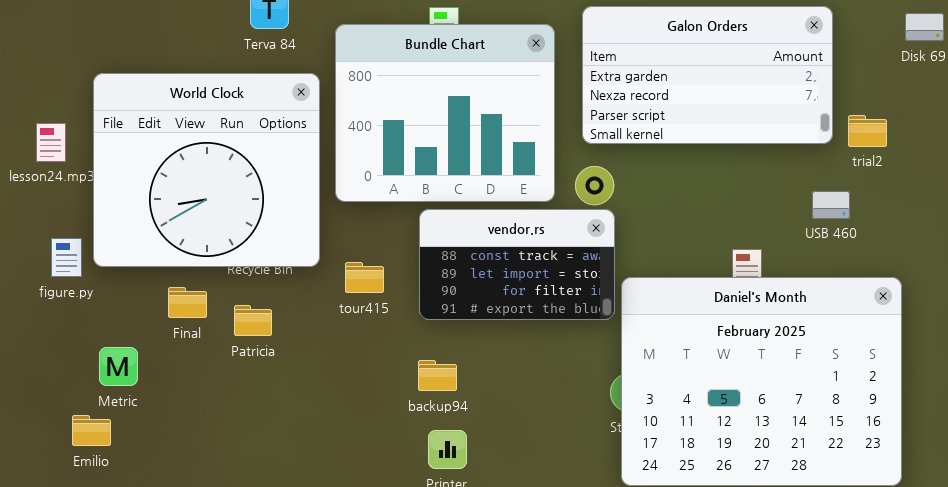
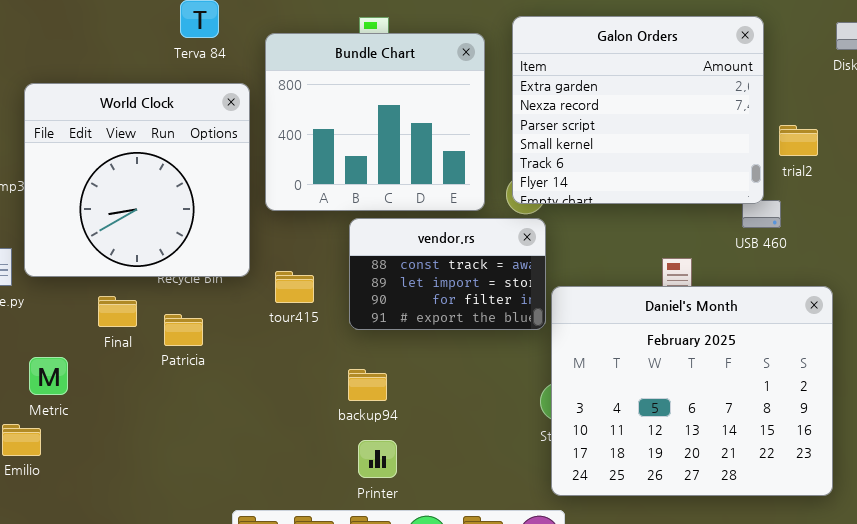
Galon Orders: [582,6,833,144] -> [512,16,764,204], resized

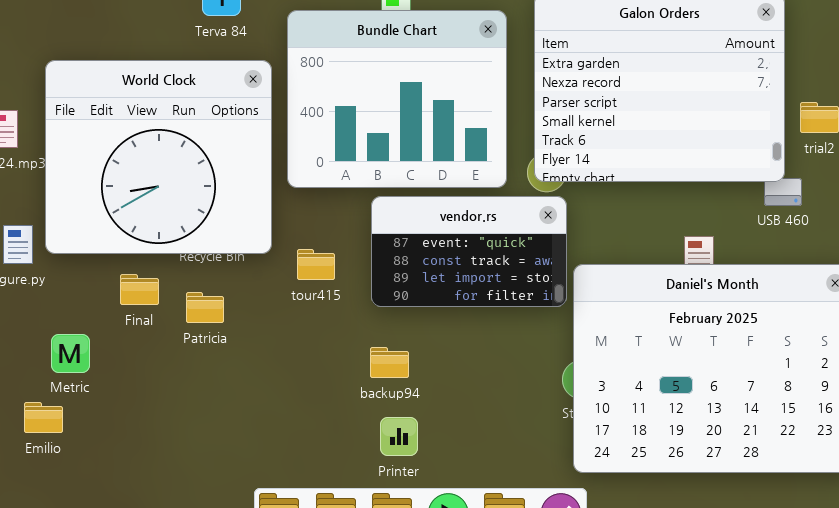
vendor.rs: [349,218,546,330] -> [371,196,567,307], scrolled up 1 row

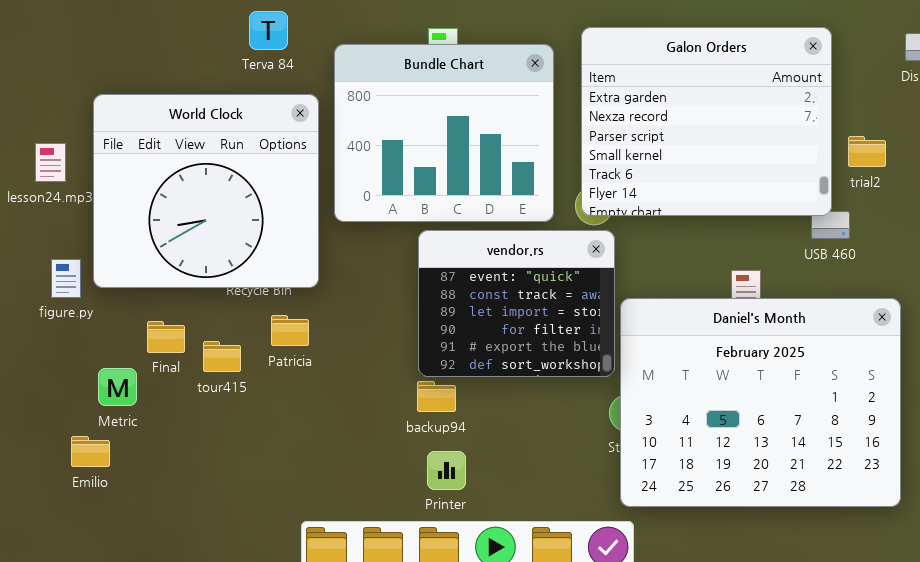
vendor.rs: [371,196,567,307] -> [418,230,615,377], resized
tour415: [297,249,335,280] -> [203,341,241,372], moved
Final: [120,274,159,305] -> [147,321,185,353], moved
Patricia: [186,292,224,323] -> [271,315,309,346], moved

